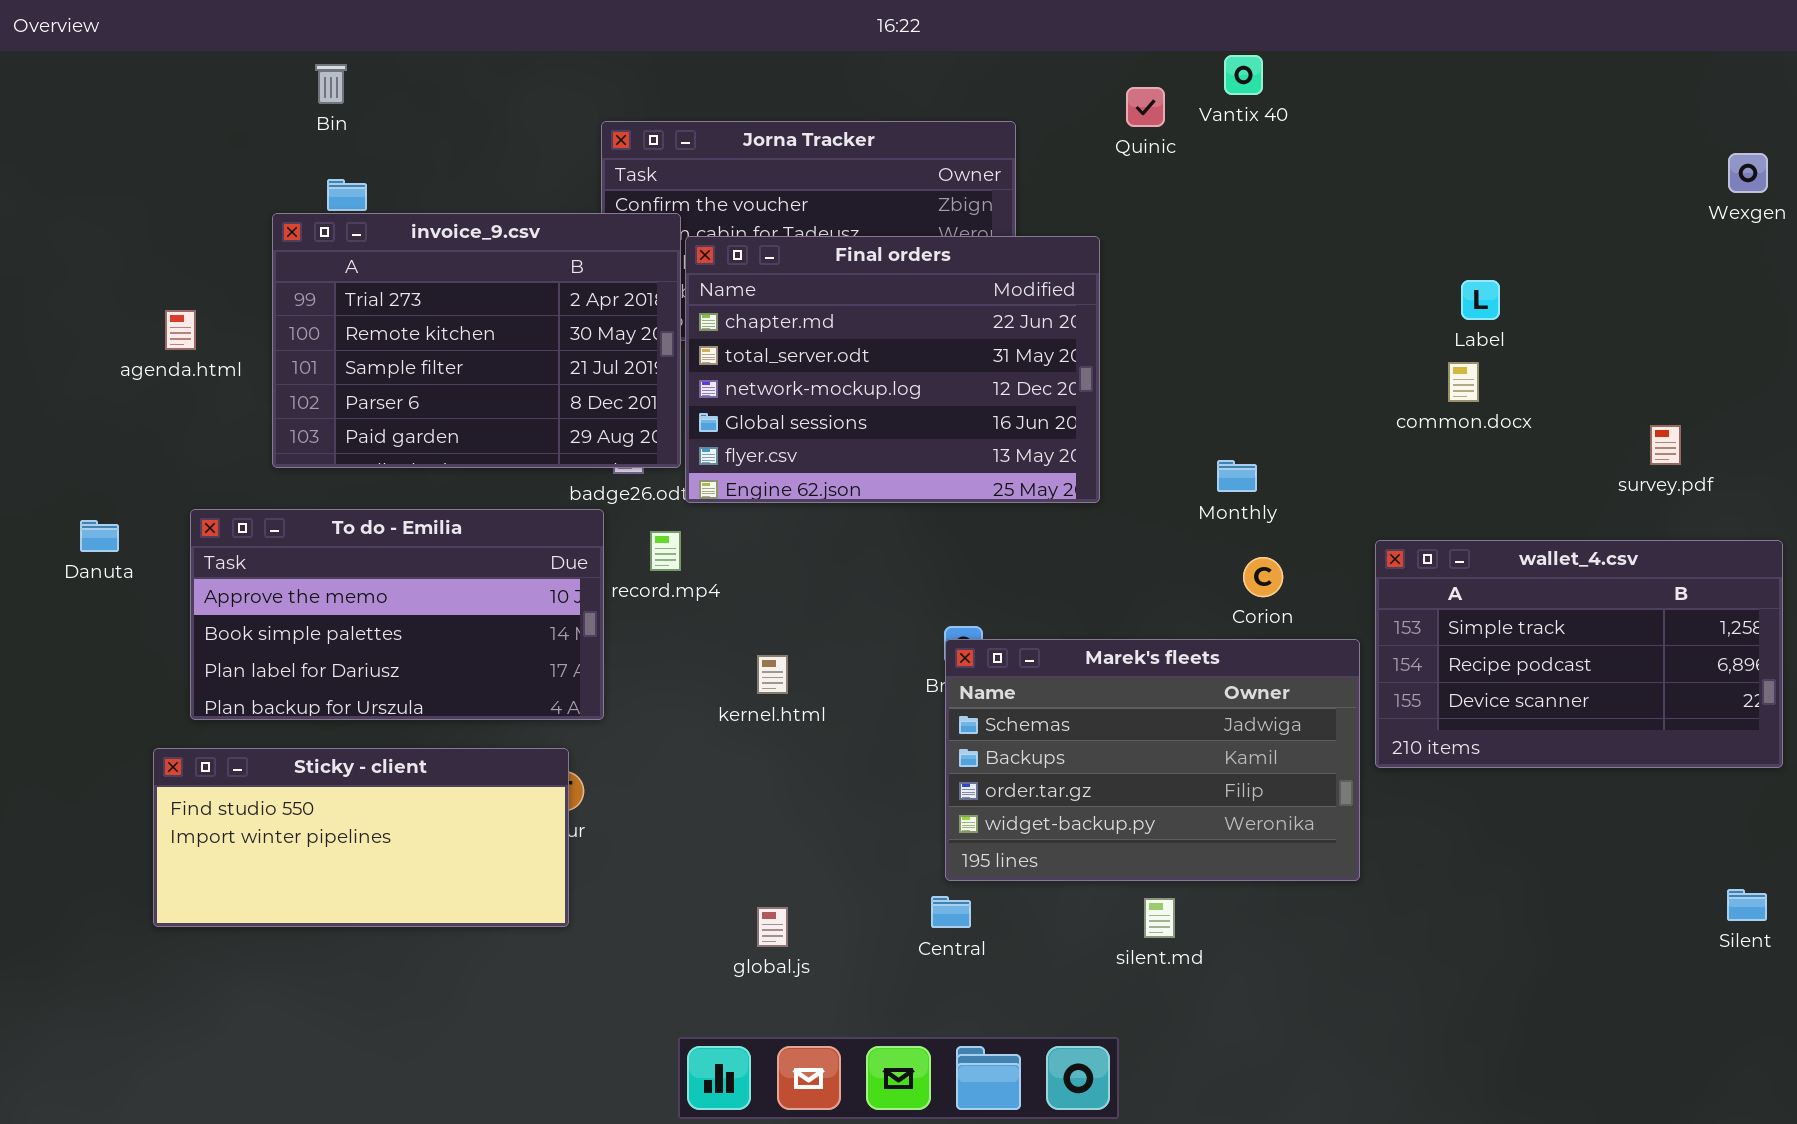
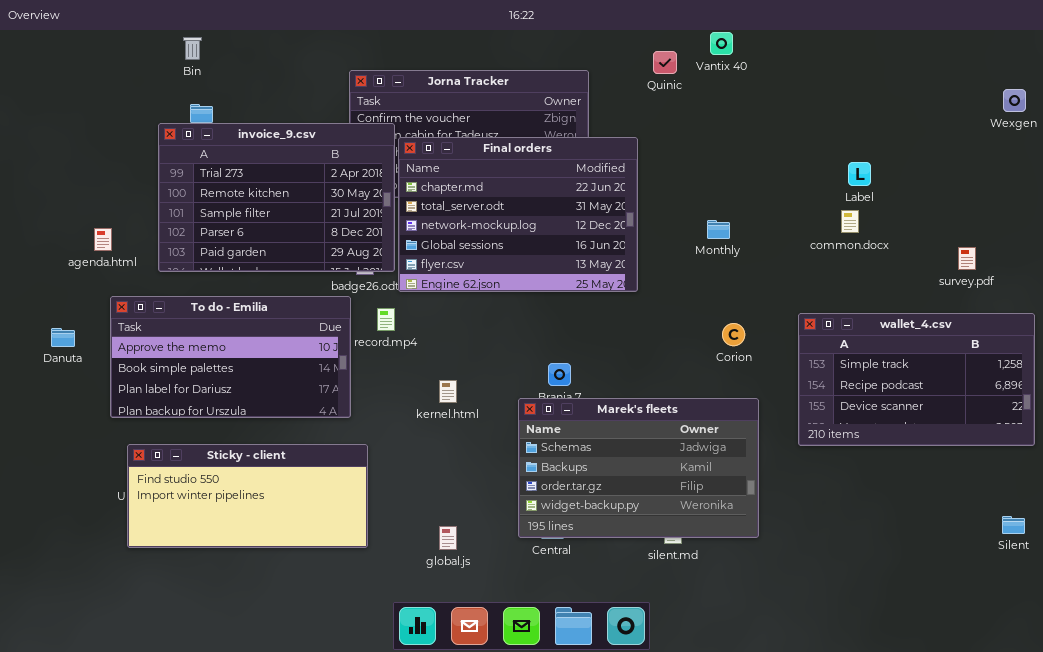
agenda.html: [165,310,196,350] -> [94,228,112,251], moved
Monthly: [1217,460,1257,492] -> [707,220,730,239], moved
Danuta: [80,520,119,552] -> [51,328,75,347], moved
Marek's fleets: [945,639,1360,881] -> [518,398,759,538], moved
Sticky - client: [153,748,569,927] -> [127,444,368,548], moved

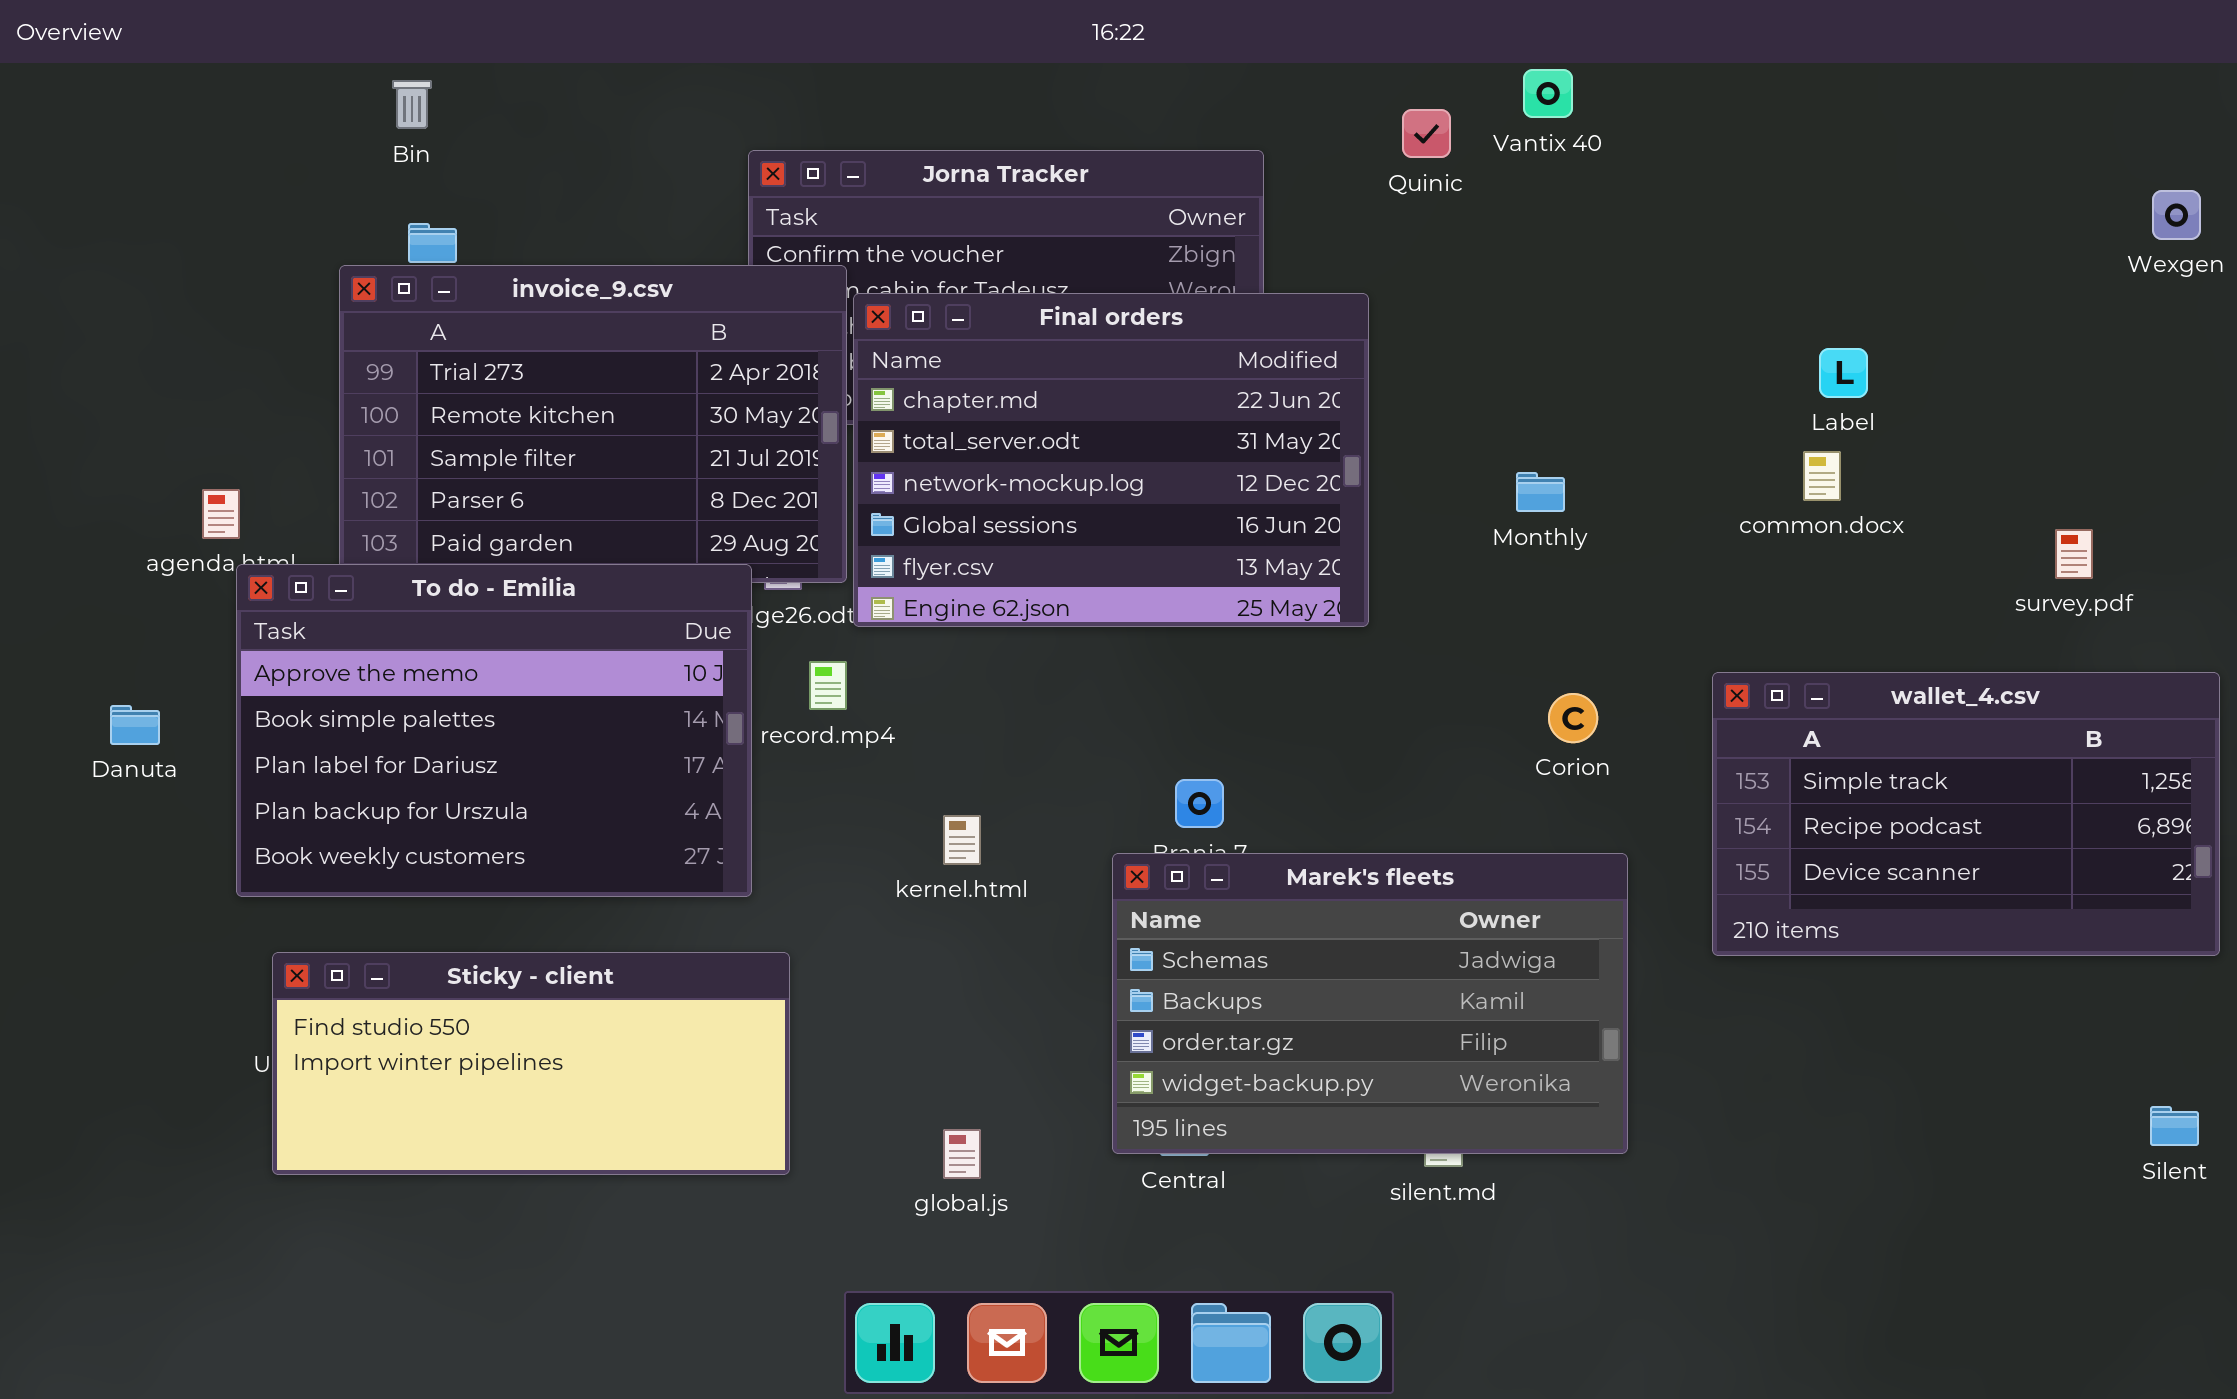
To do - Emilia: [110,296,351,418] -> [236,564,752,897], resized

